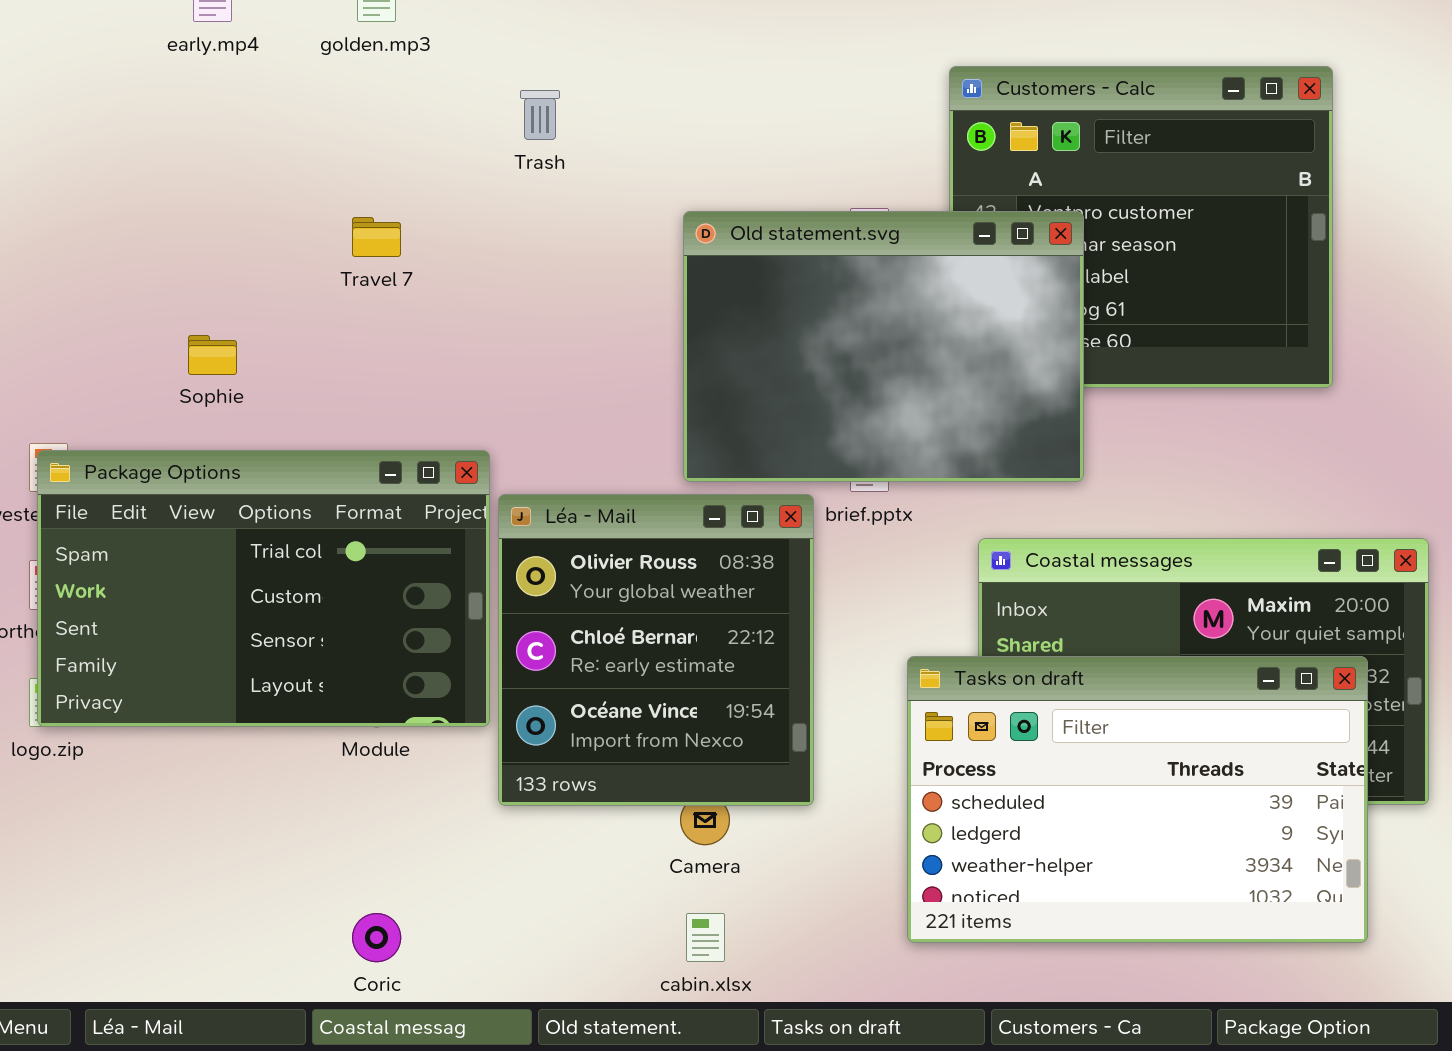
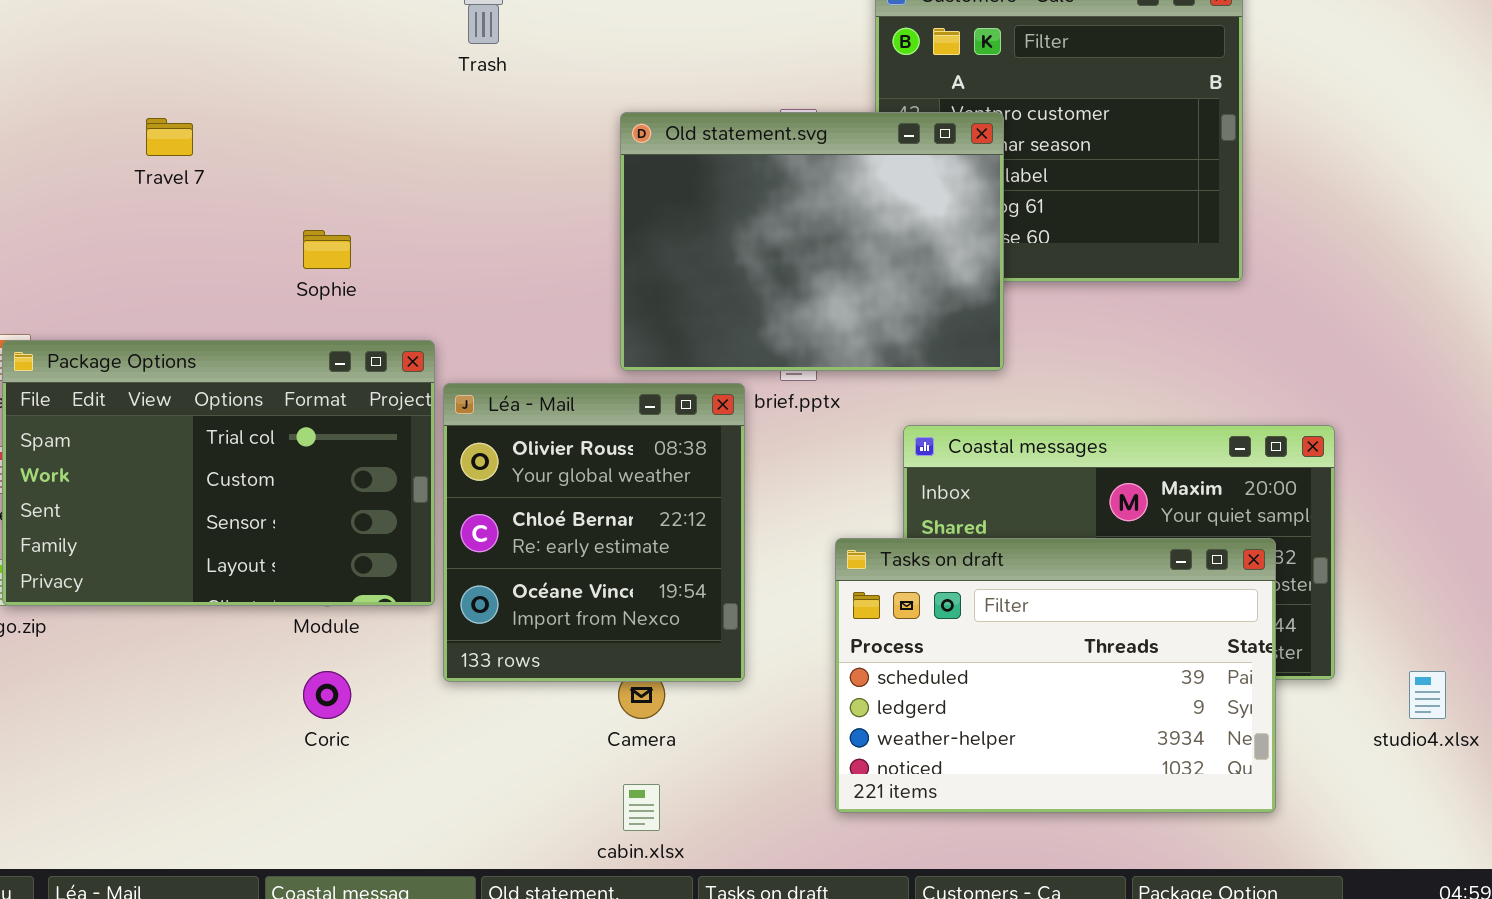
Travel 7: [352,217,401,257] -> [146,118,193,156], moved
Sophie: [188,335,237,375] -> [303,230,351,269], moved
Coric: [352,913,401,962] -> [303,671,351,719], moved

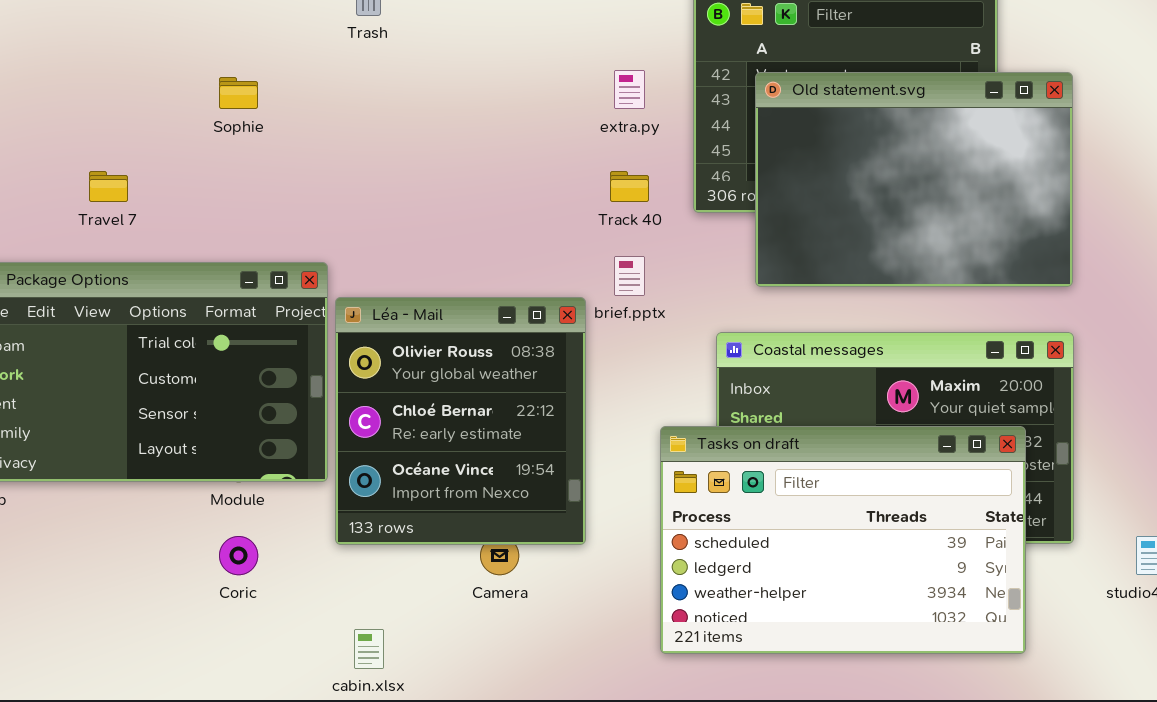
Old statement.svg: [620,112,1004,371] -> [755,72,1073,287], moved
Travel 7: [146,118,193,156] -> [89,171,128,202], moved
Sophie: [303,230,351,269] -> [219,77,258,109], moved
cabin.xlsx: [623,784,660,831] -> [354,629,384,669], moved

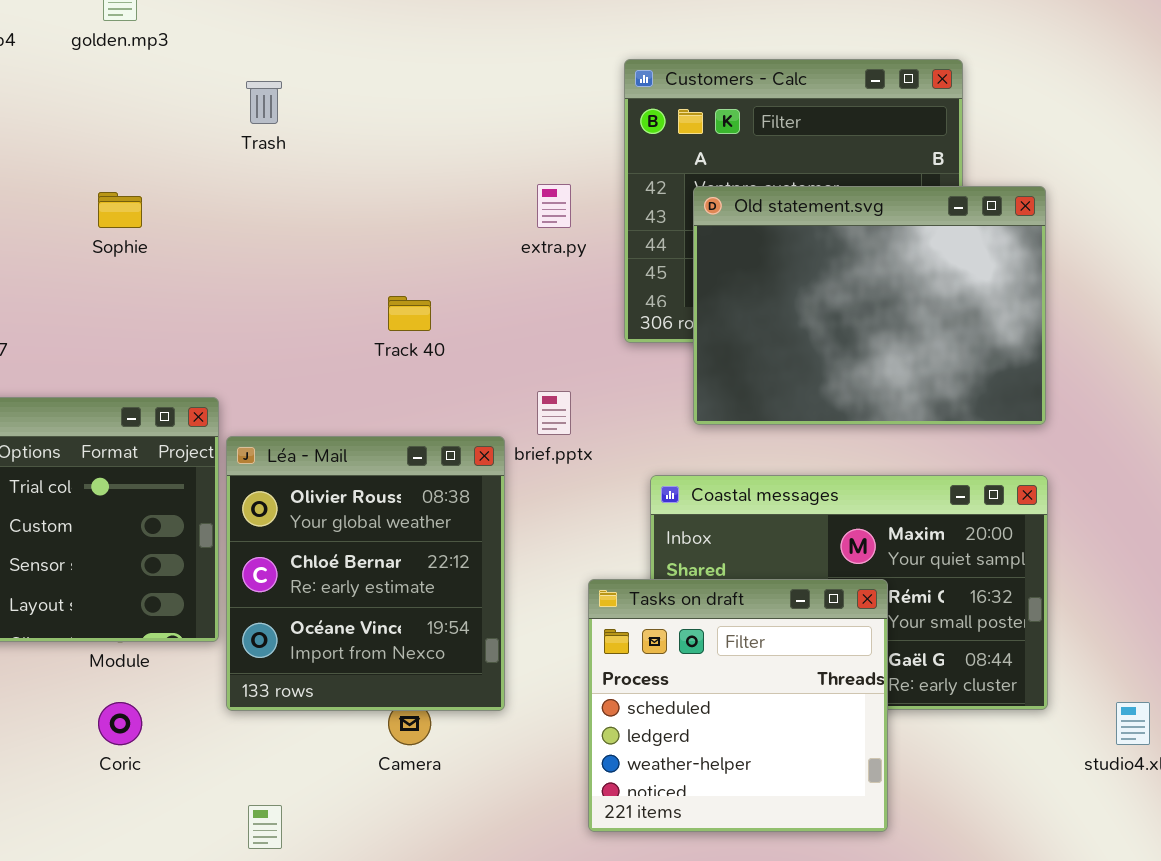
Track 40: [610,171,649,202] -> [388,296,431,331], moved
Tasks on draft: [660,426,1026,654] -> [588,579,888,832], resized

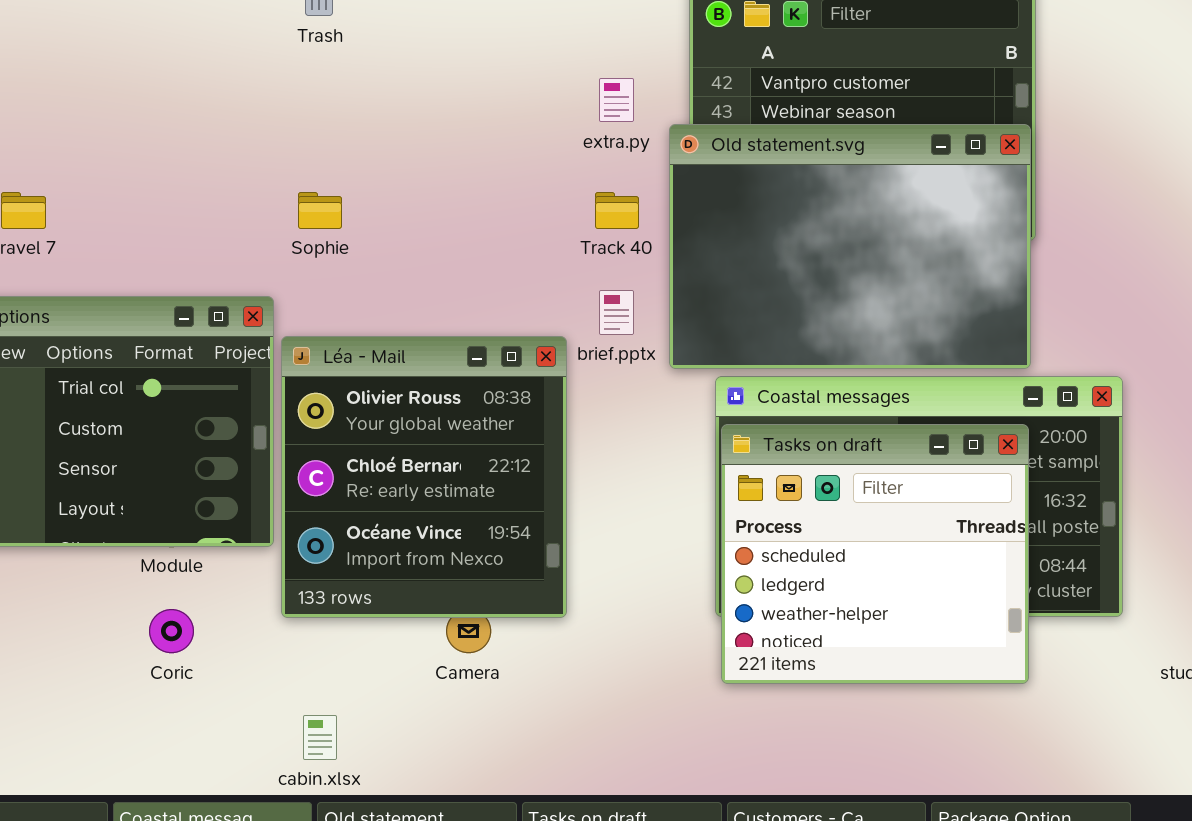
Old statement.svg: [693,186,1046,425] -> [669,124,1031,369], moved
Sophie: [98,192,142,228] -> [298,192,342,229], moved
Track 40: [388,296,431,331] -> [595,192,639,229], moved
Tasks on draft: [588,579,888,832] -> [721,424,1029,684], moved

